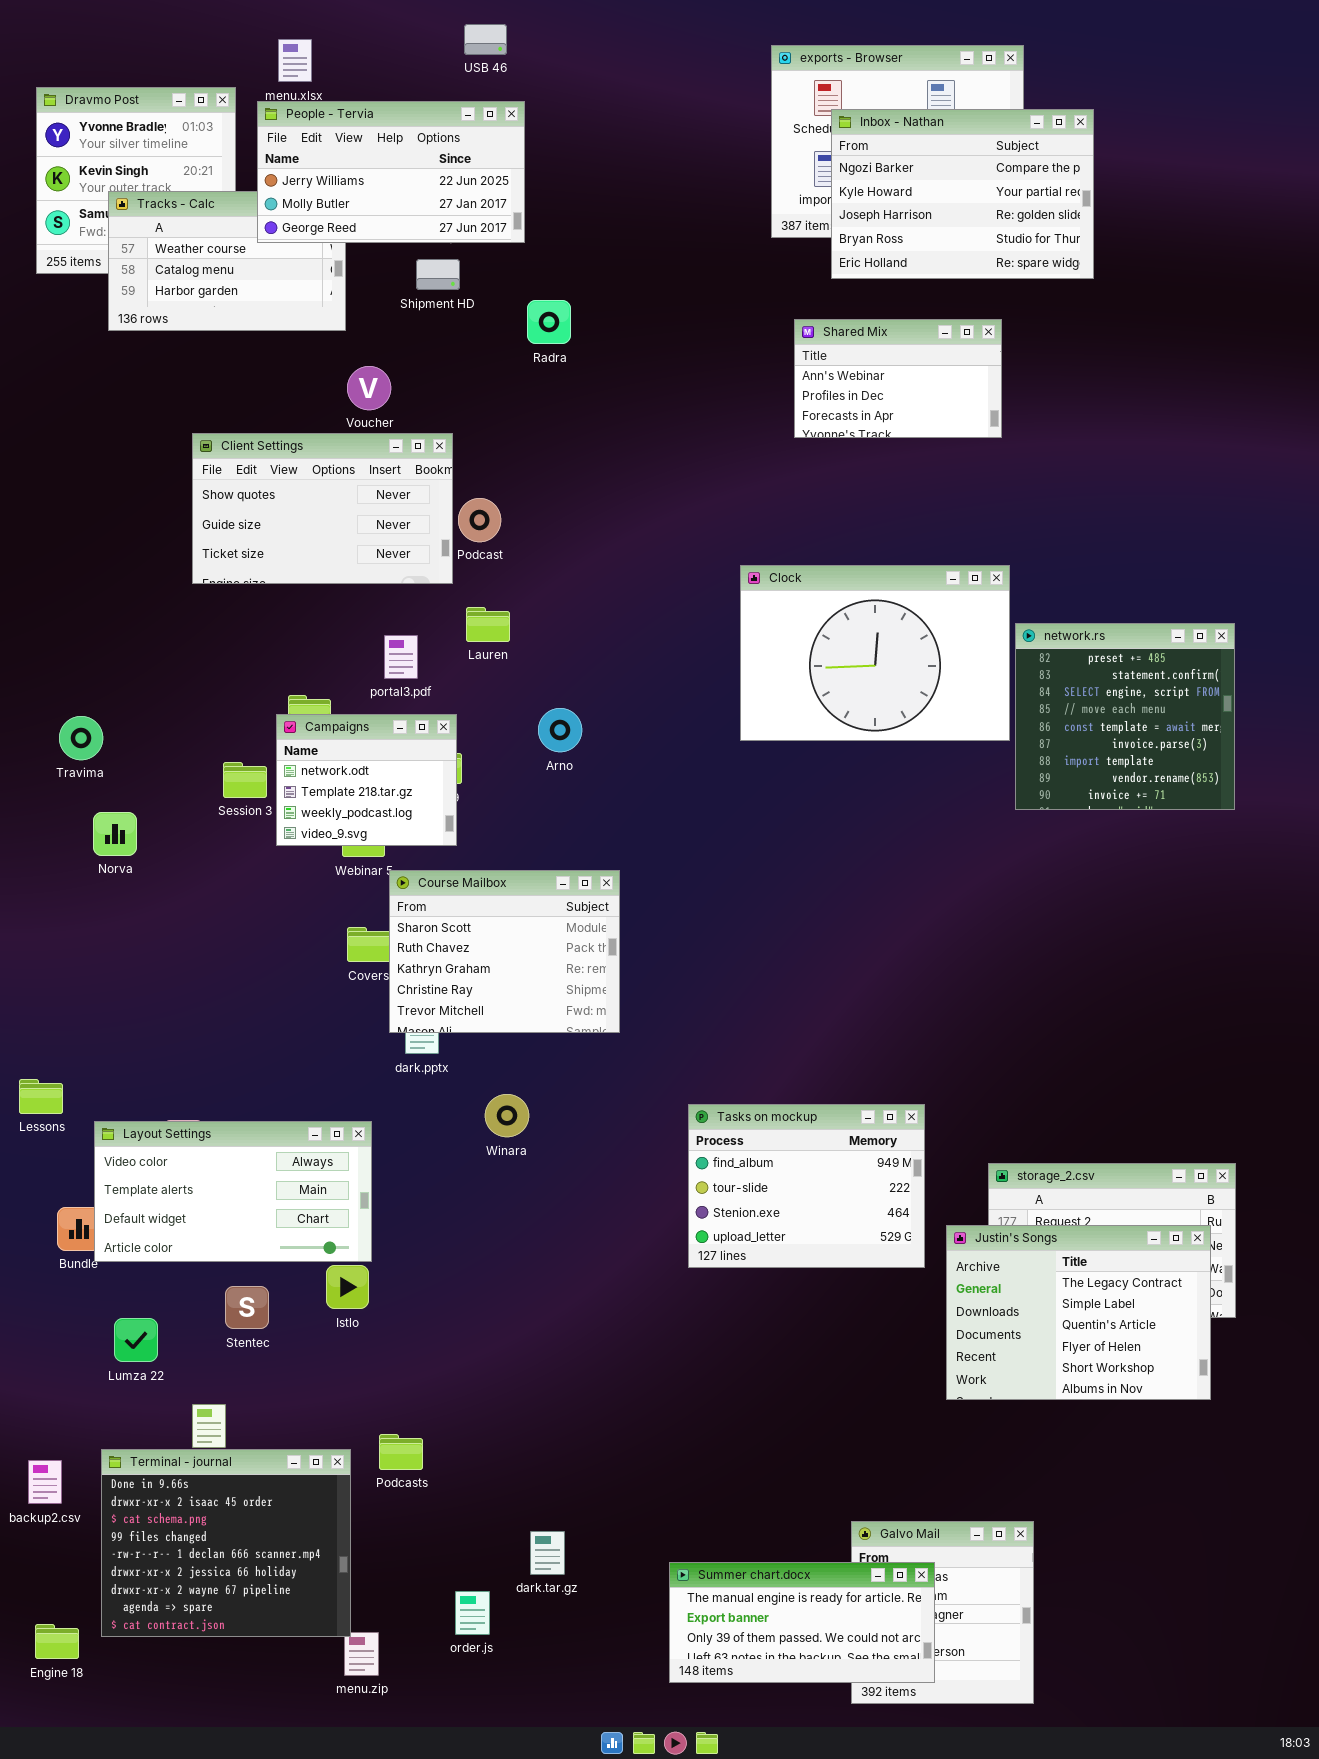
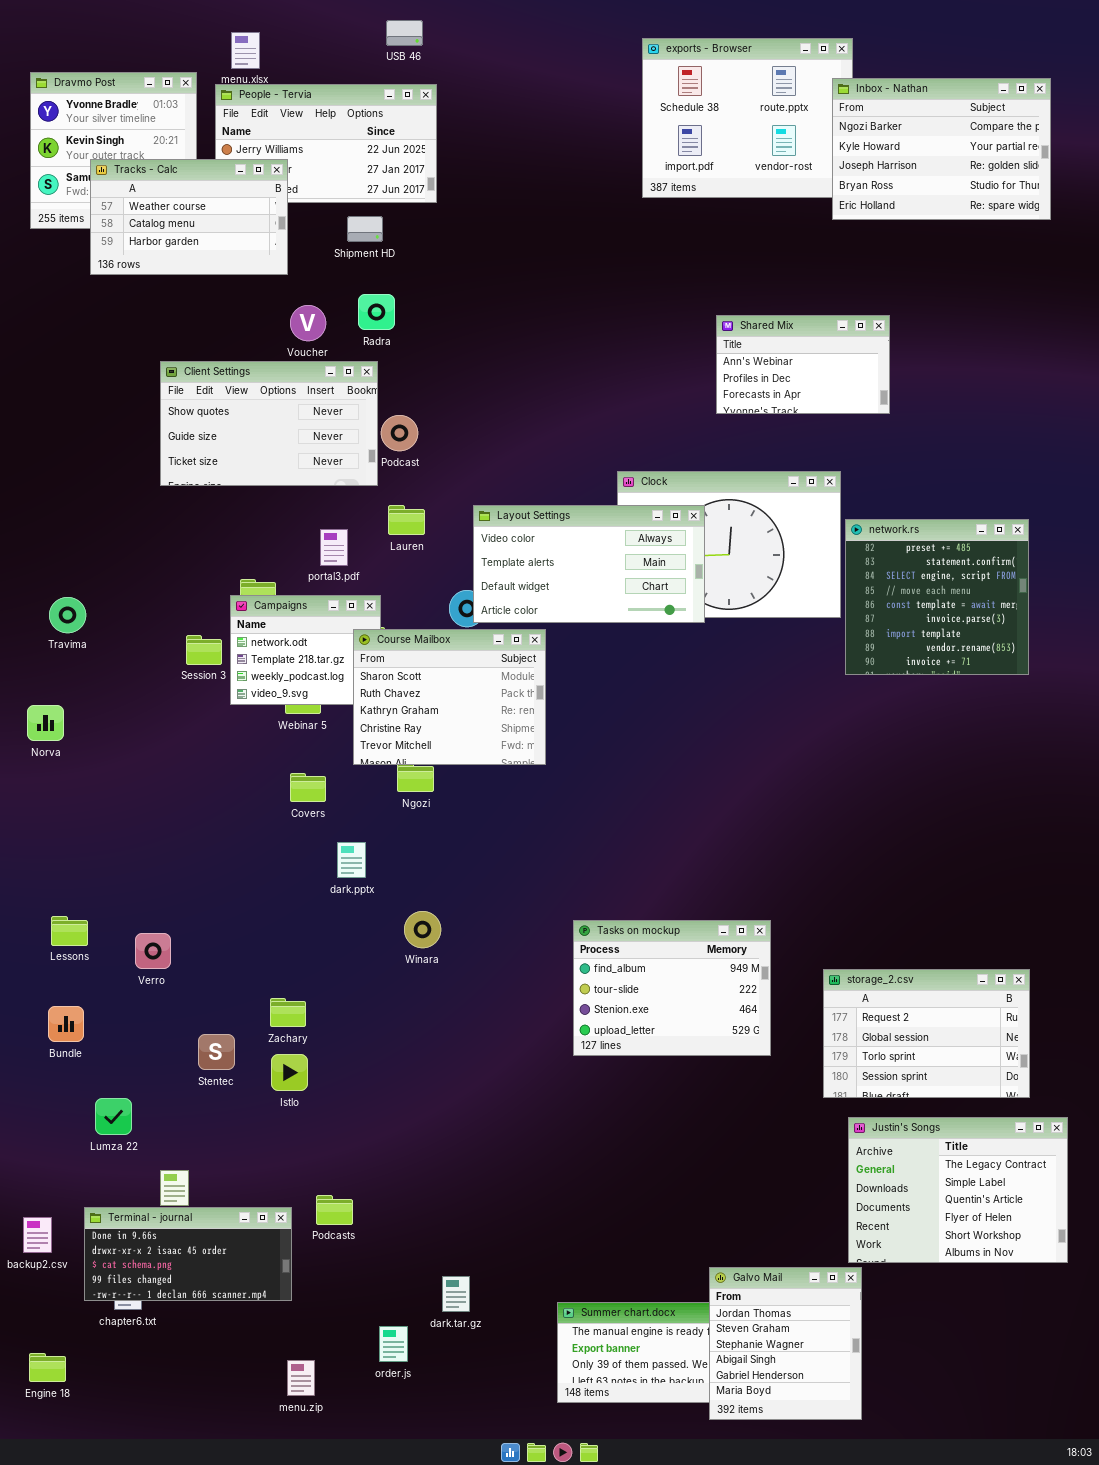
Inbox - Nathan: [831,109,1094,279] -> [832,78,1051,220], moved
Tracks - Calc: [108,191,346,331] -> [90,159,288,275], raised
Radra: [527,300,571,344] -> [358,294,395,330], moved
Shared Mix: [794,319,1002,438] -> [716,315,890,414], moved
Norva: [93,812,137,856] -> [27,705,64,741], moved
Course Mailbox: [389,870,620,1033] -> [353,629,546,765], moved
Lessons: [19,1079,63,1114] -> [51,916,88,946], moved
Layout Settings: [94,1121,372,1262] -> [473,505,705,623], moved
Justin's Songs: [946,1225,1211,1400] -> [848,1117,1068,1263], moved
Stentec: [225,1286,269,1329] -> [198,1034,235,1070], moved
Terminal - journal: [101,1449,351,1637] -> [84,1207,292,1301], resized
Galvo Mail: [851,1521,1034,1704] -> [709,1267,862,1420], raised

